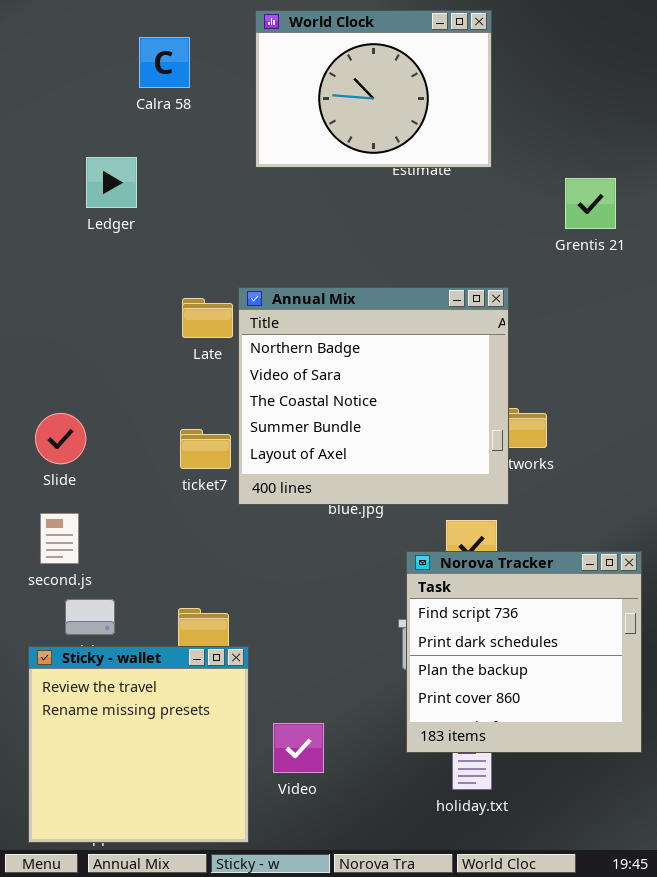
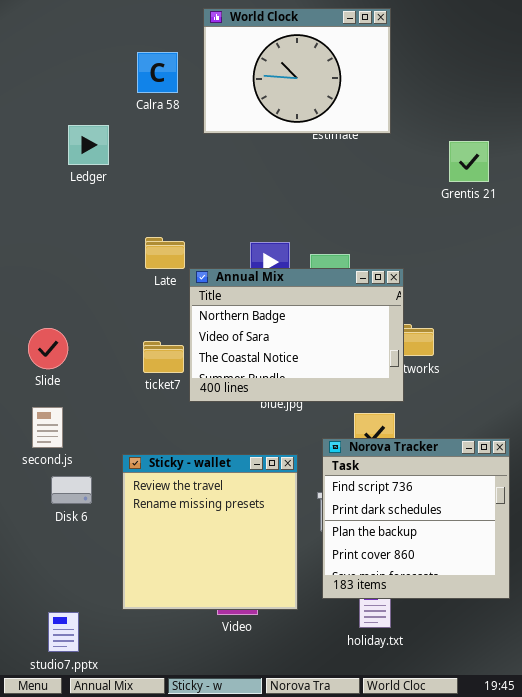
Calra 58: [139,37,190,88] -> [137,52,178,93], moved
Annual Mix: [238,287,509,505] -> [189,268,404,402], resized
Sticky - wallet: [28,646,249,843] -> [122,454,298,610], moved

